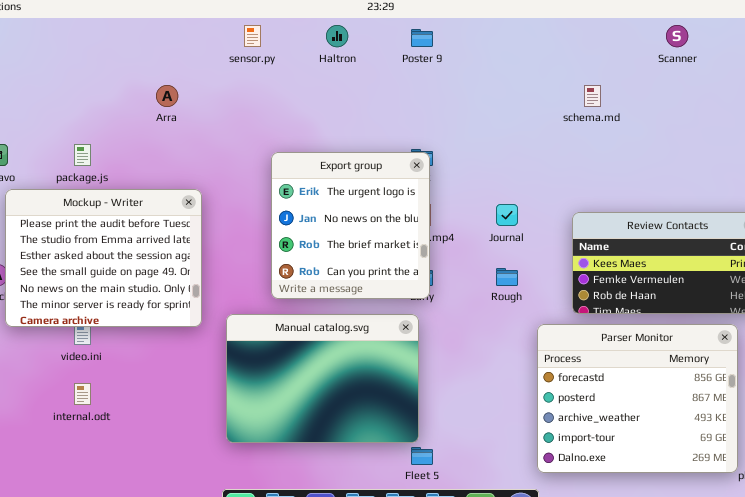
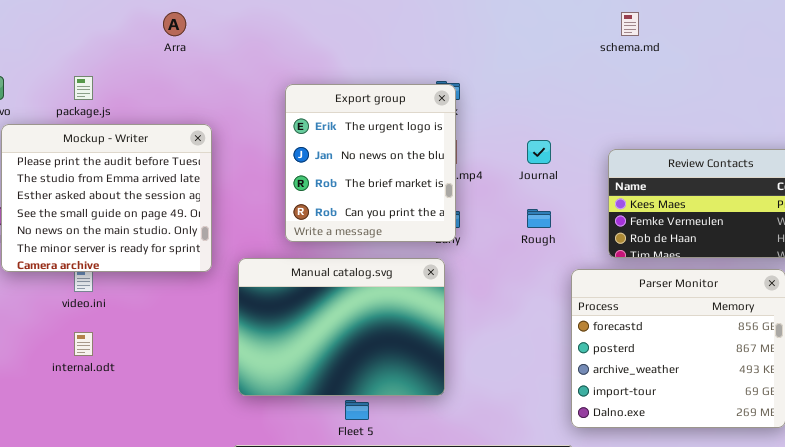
Fleet 5: [411,447,433,465] -> [345,400,369,420], moved

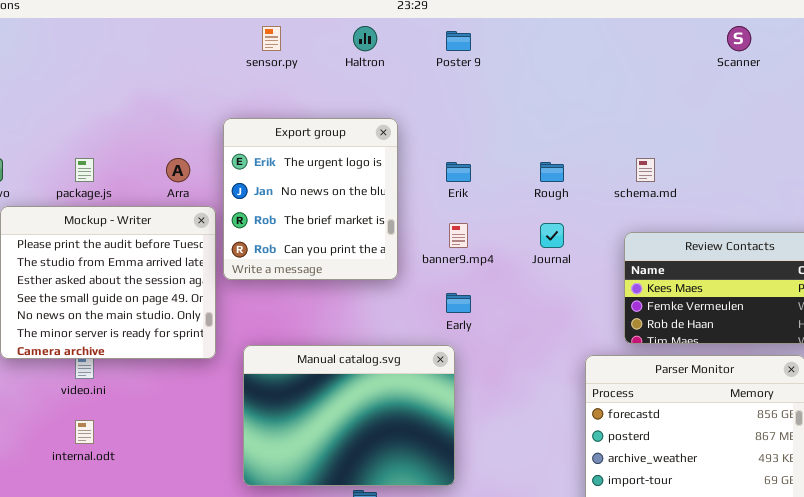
Arra: [163,12,186,36] -> [166,158,190,182], moved
schema.md: [621,12,639,36] -> [636,158,655,182], moved
Export group: [285,84,456,242] -> [223,118,398,280], moved
Rough: [527,209,551,228] -> [540,162,564,182], moved

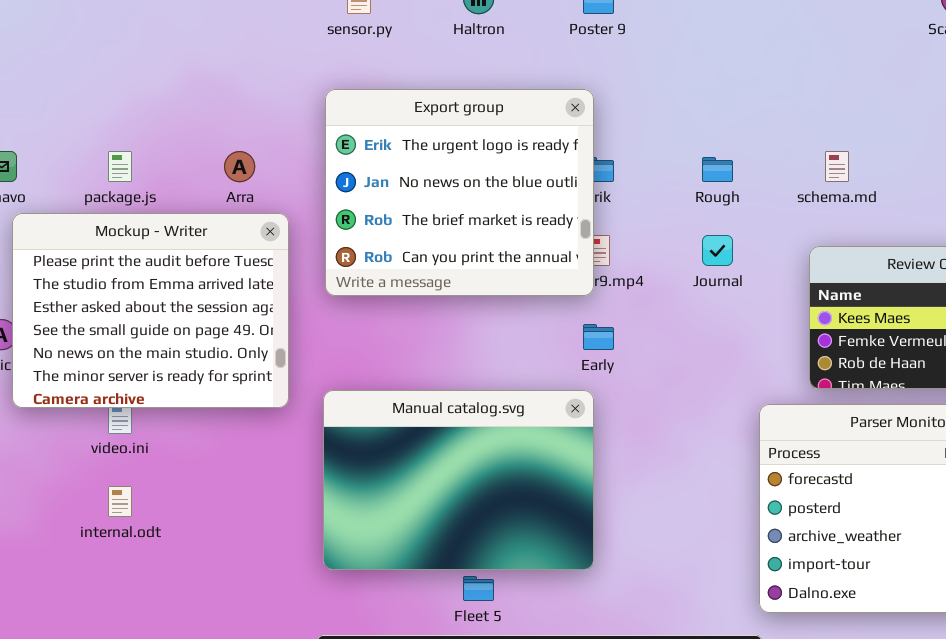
Export group: [223,118,398,280] -> [325,89,594,296], moved, resized

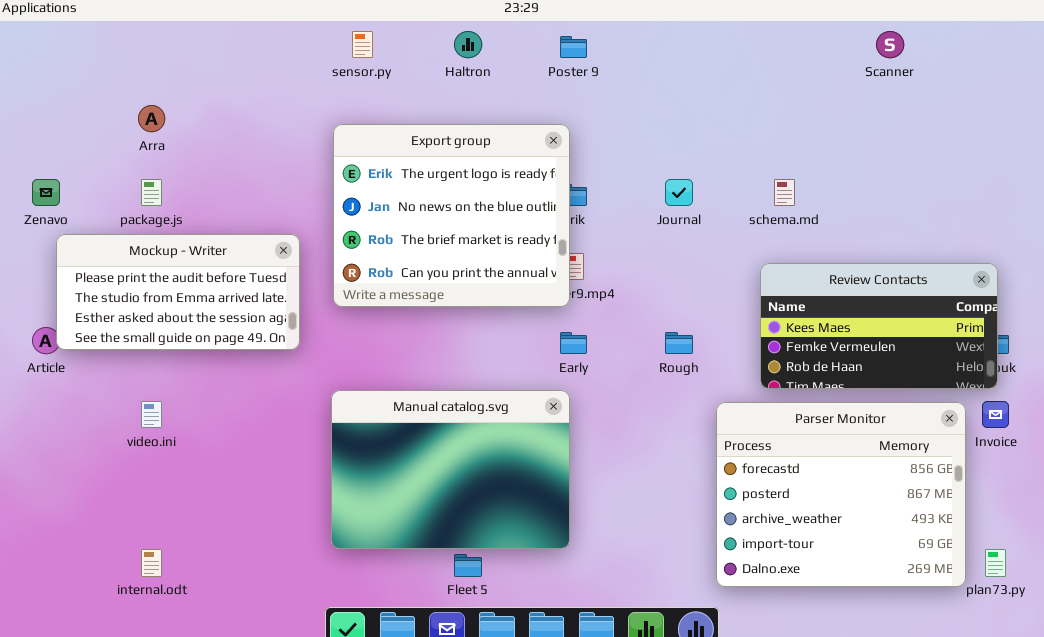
Arra: [224,151,255,182] -> [138,105,165,132], moved
Rough: [702,157,733,182] -> [665,332,693,354], moved
Mockup - Writer: [12,213,289,408] -> [56,234,300,350], resized
Journal: [702,235,733,266] -> [665,179,693,206], moved
internal.odt: [108,486,132,517] -> [141,549,162,577], moved

